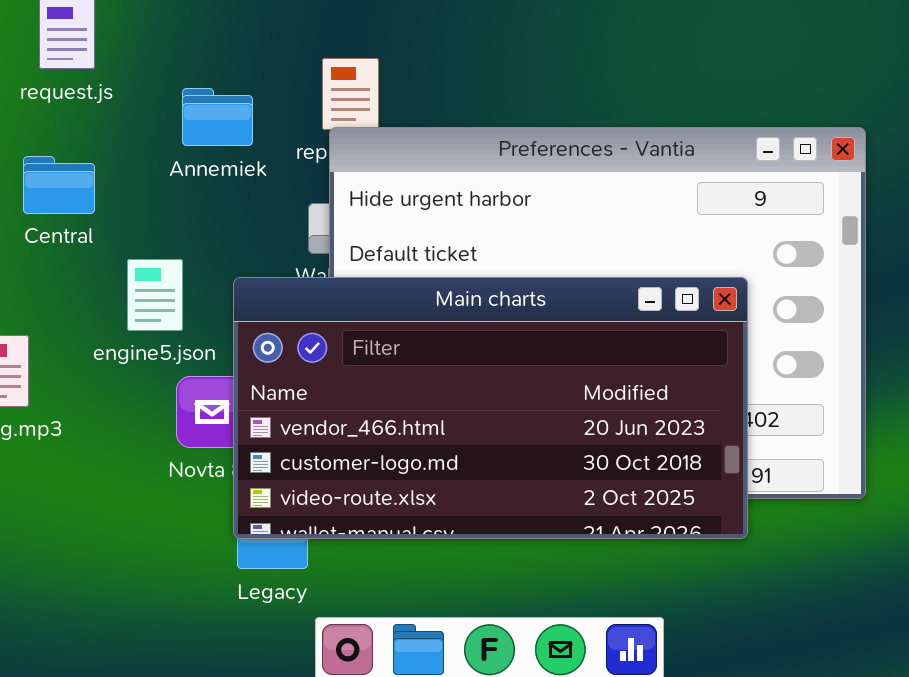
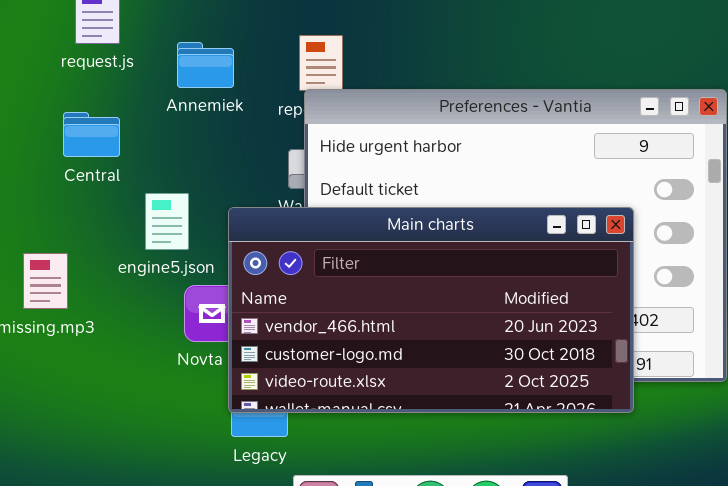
Annemiek: [182,88,253,146] -> [177,42,234,88], moved

